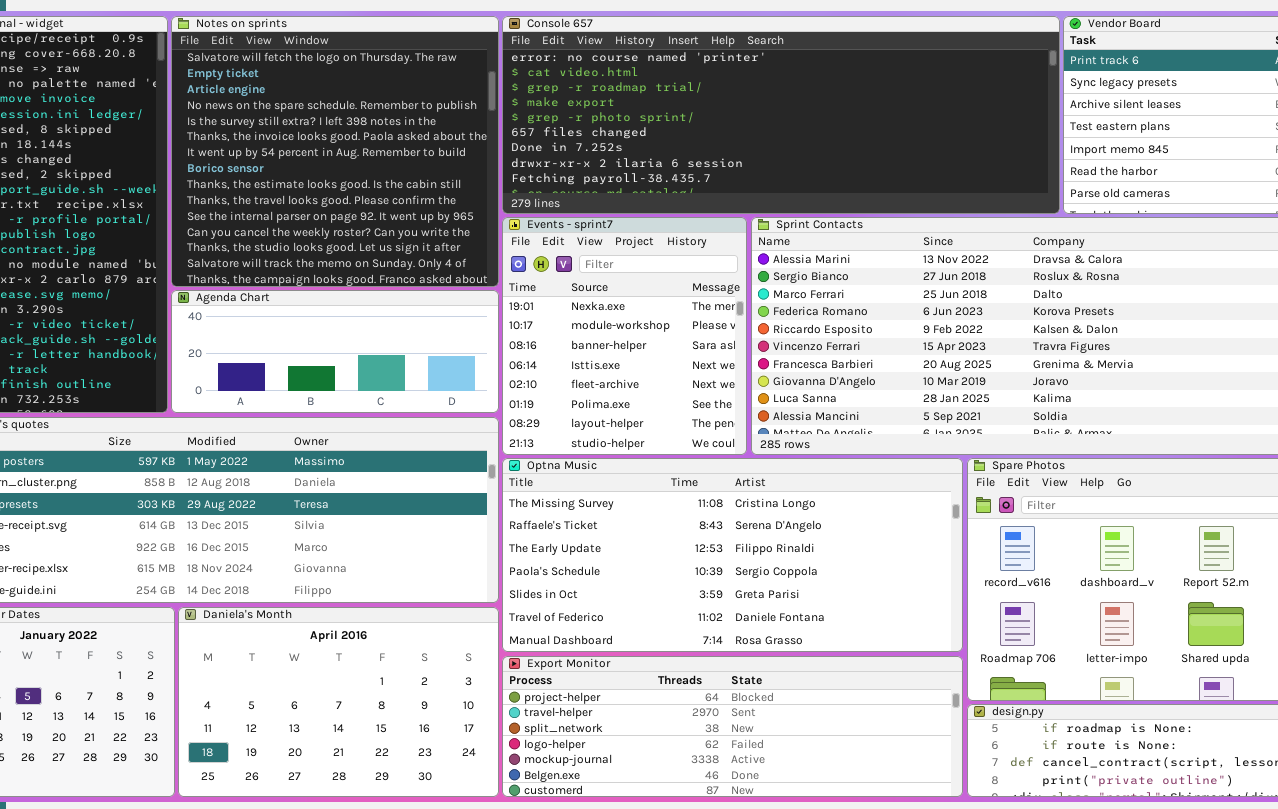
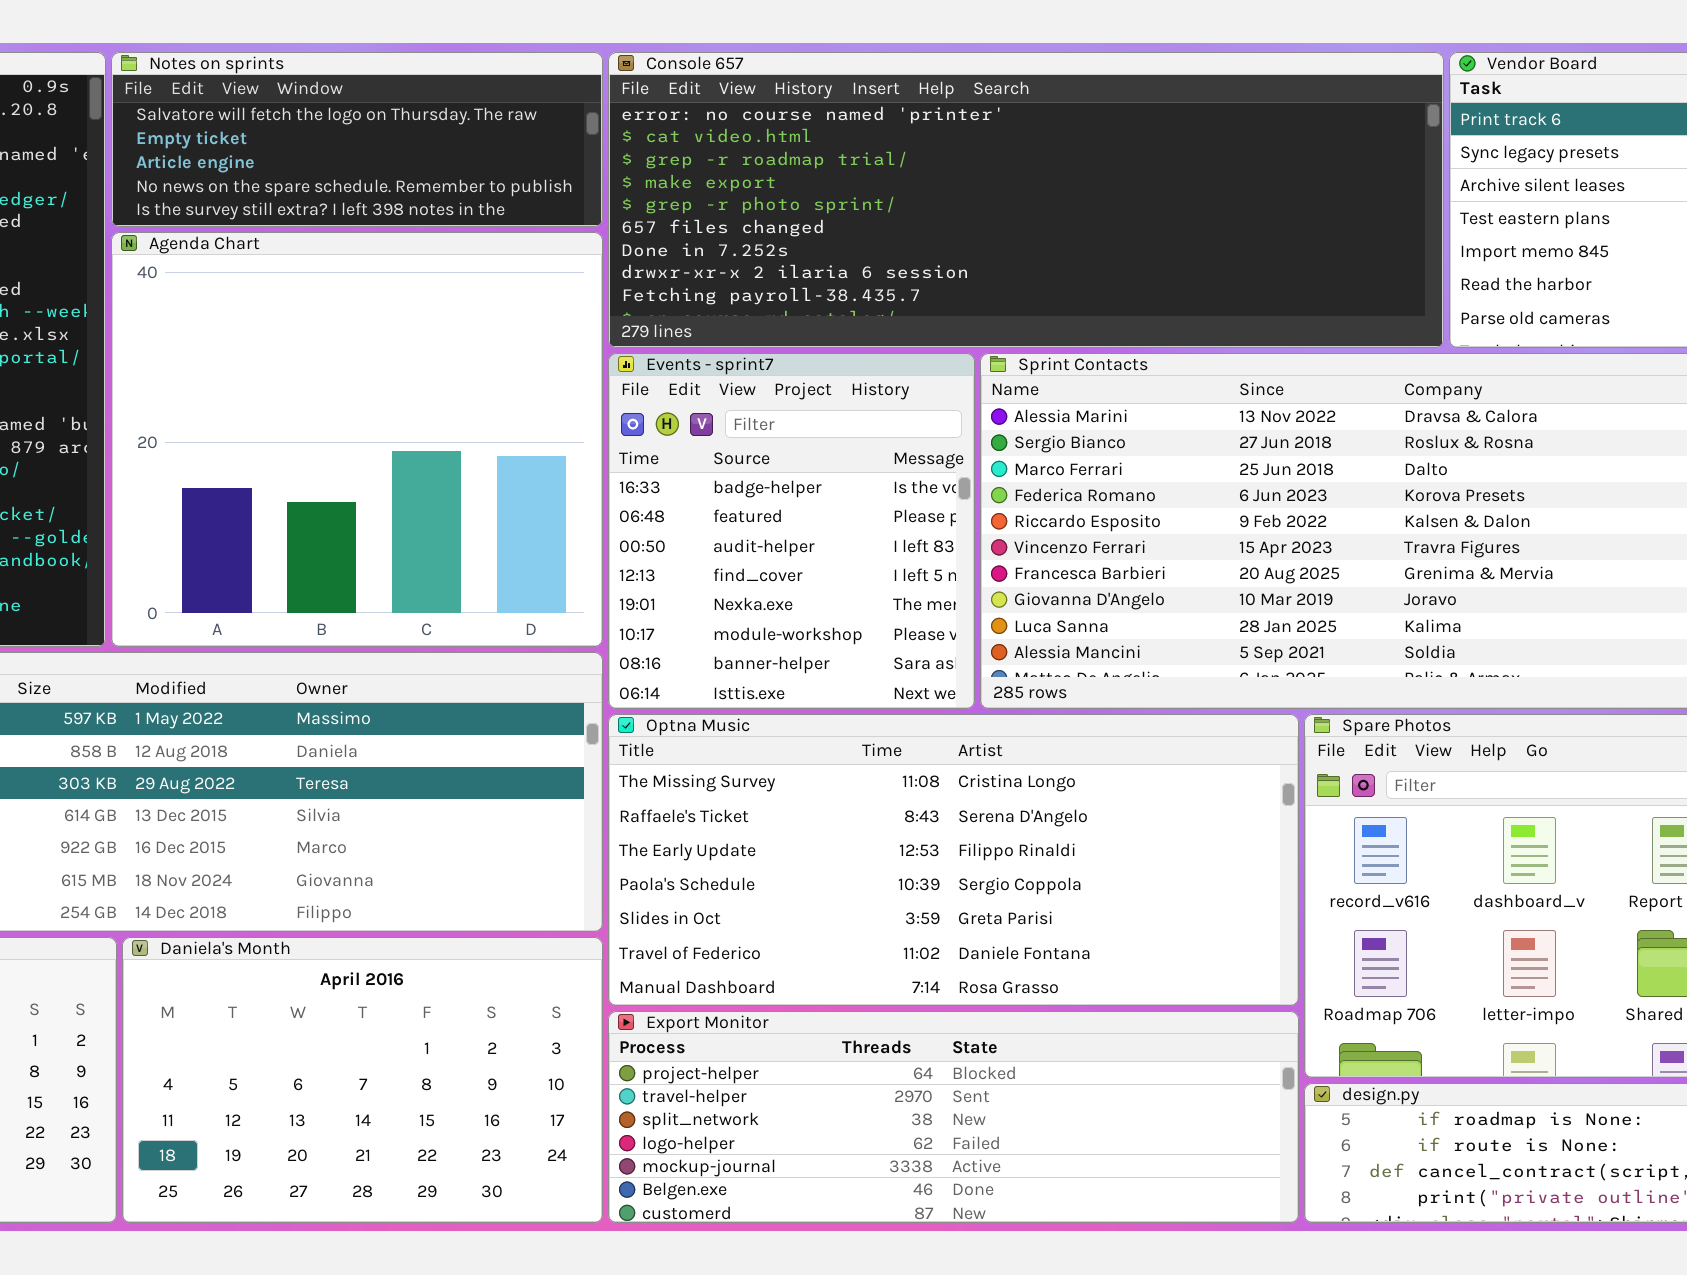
Notes on sprints: [171,16,499,287] -> [111,52,603,227], resized
Events - sprint7: [502,217,747,455] -> [608,353,975,709], scrolled up 4 rows
Agenda Chart: [171,290,499,413] -> [111,232,603,647], resized

